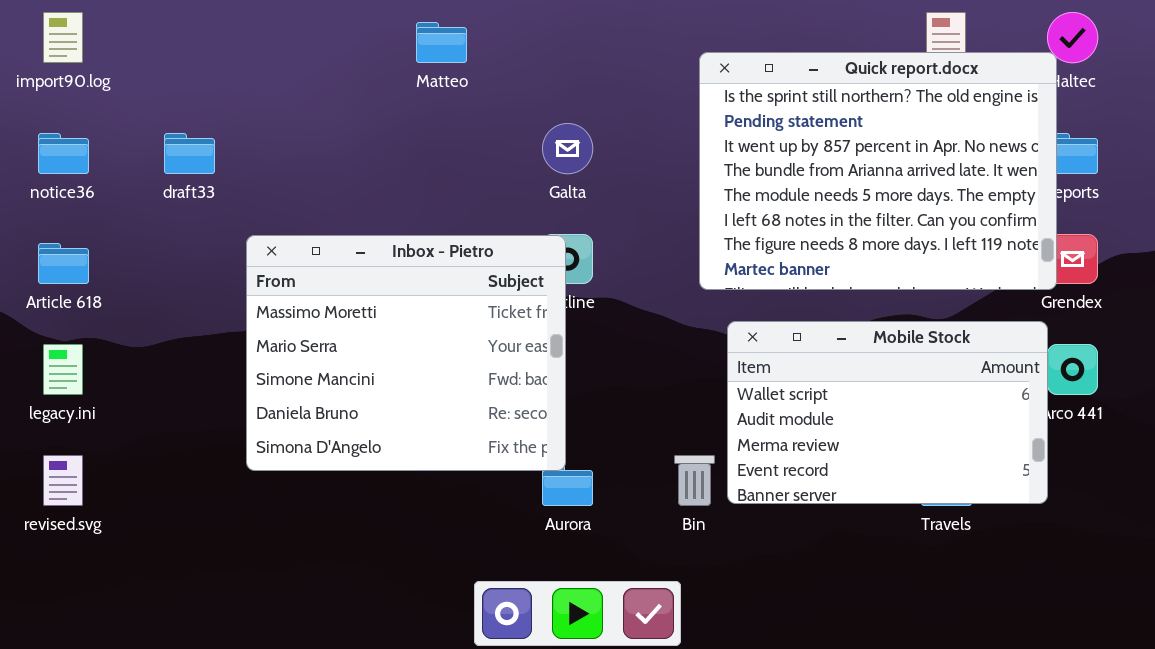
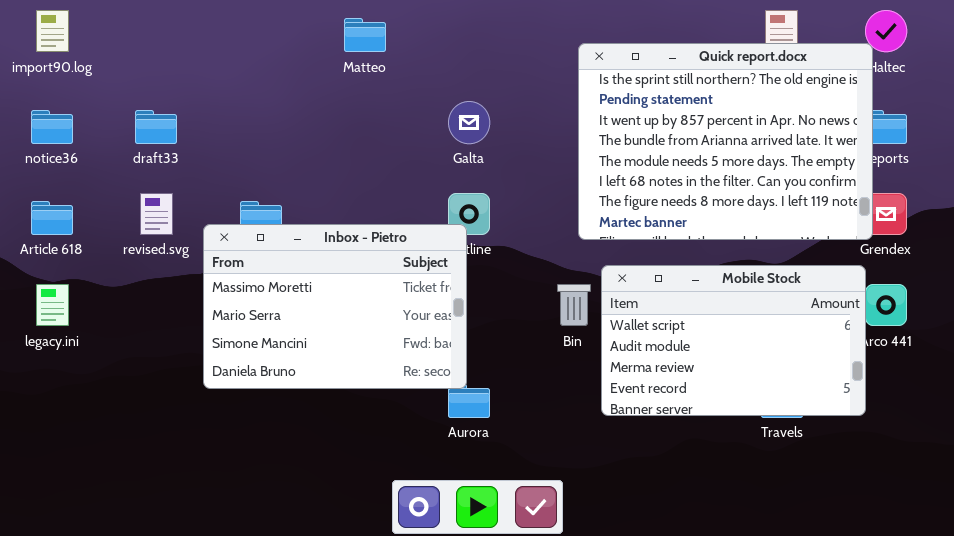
Inbox - Pietro: [246,235,566,471] -> [203,224,467,389], resized
revised.svg: [43,455,83,506] -> [140,193,173,235], moved
Bin: [674,455,715,506] -> [557,284,591,326], moved

